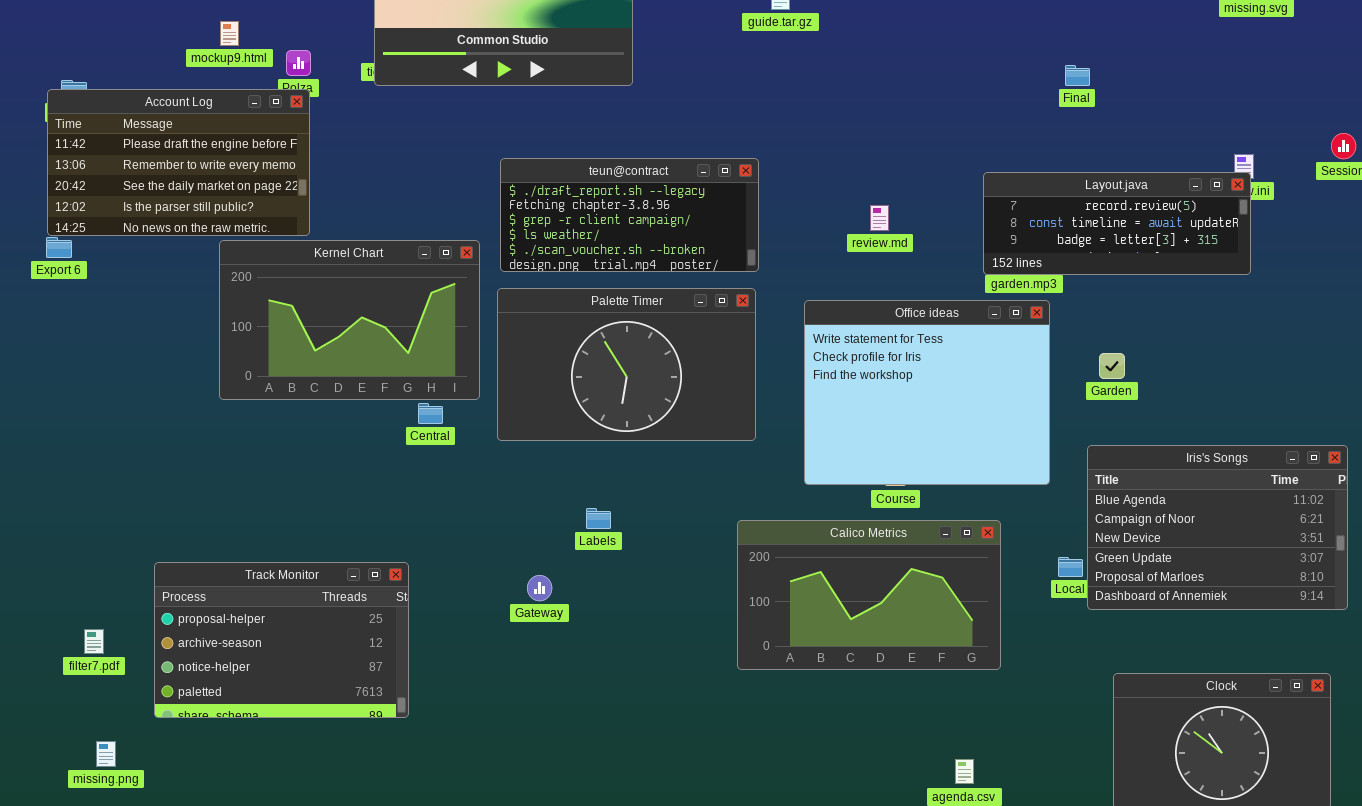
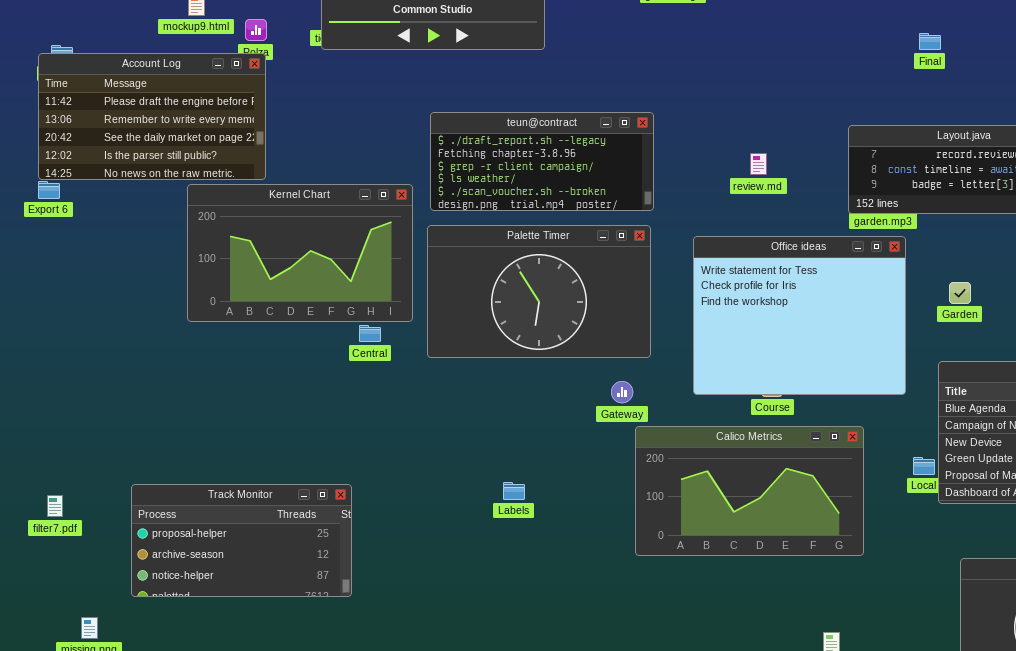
Labels: [586,508,611,529] -> [503,482,525,500], moved
Track Monitor: [154,562,409,718] -> [131,484,352,597], resized
Gateway: [527,575,552,601] -> [611,381,633,403], moved
filter7.pdf: [84,629,104,654] -> [47,495,63,517], moved

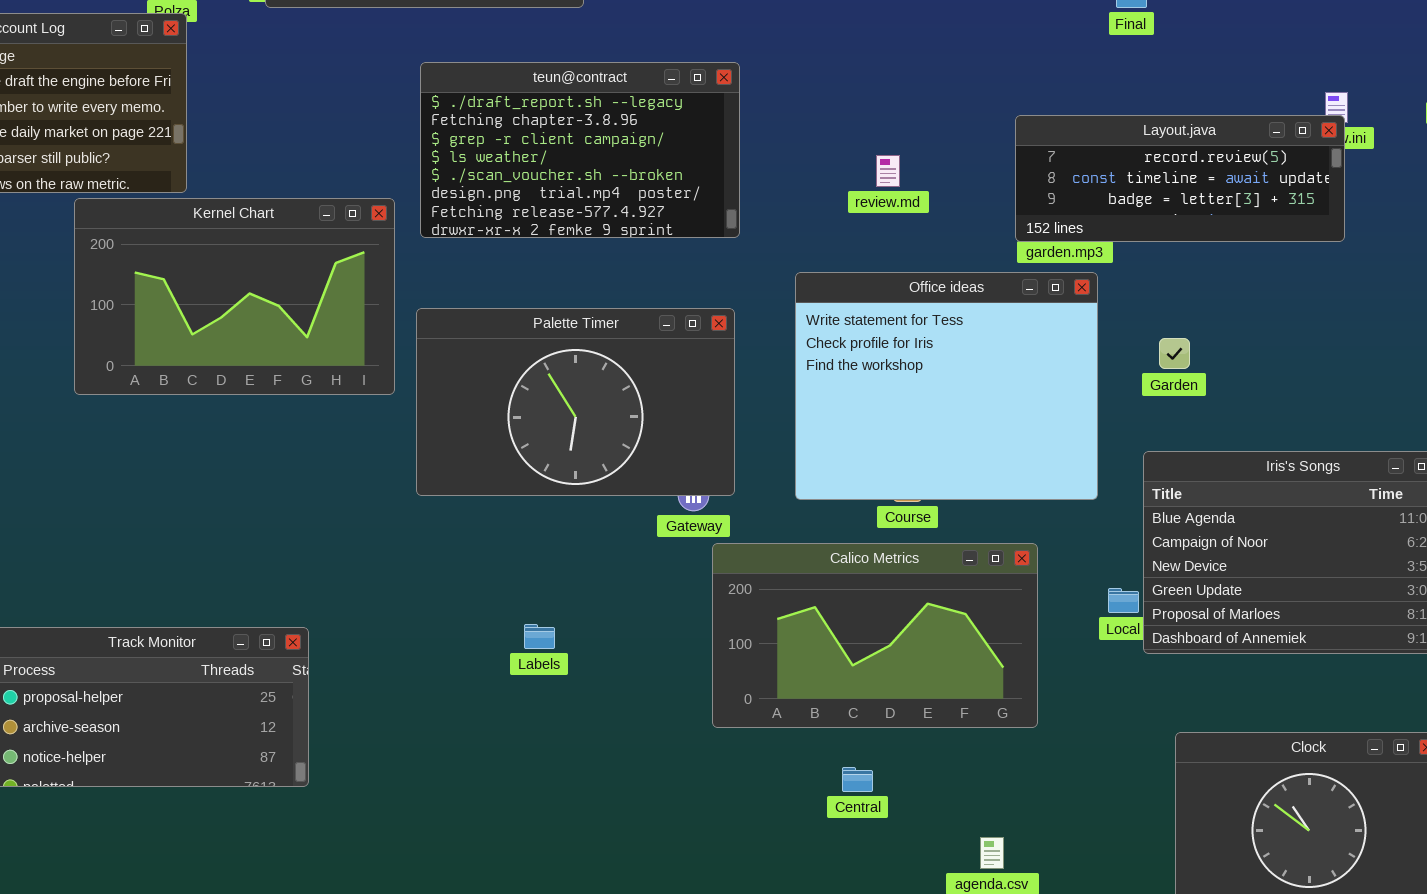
teun@contract: [430,112,654,211] -> [420,62,740,238], resized
Palette Timer: [427,225,651,358] -> [416,308,735,496], moved
Central: [359,325,381,342] -> [842,767,873,792], moved

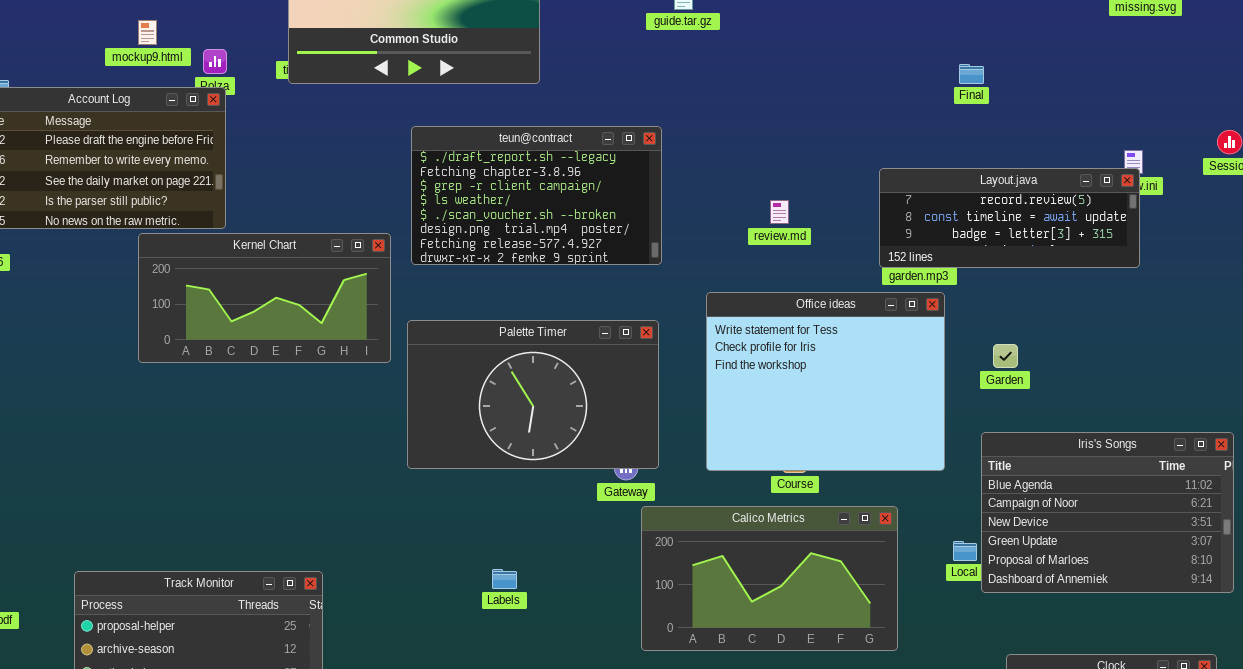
Kernel Chart: [74,198,395,395] -> [138,233,391,363], resized

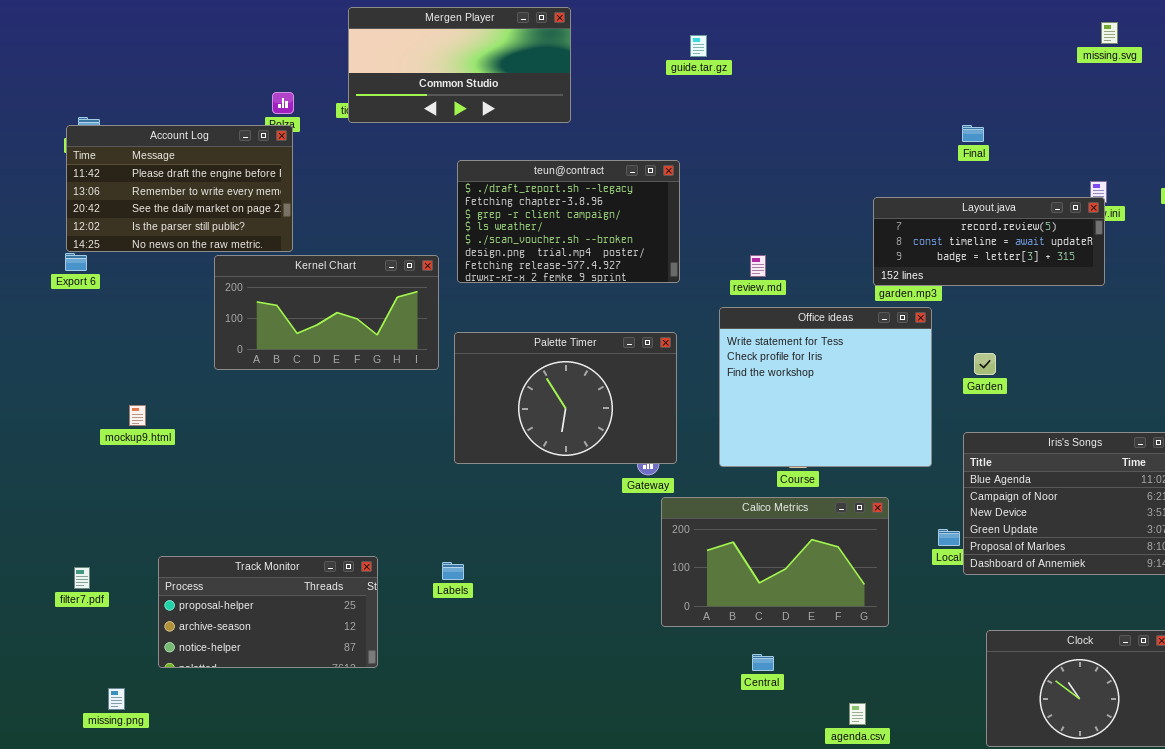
mockup9.html: [138,20,157,45] -> [129,405,146,426], moved
Final: [959,64,984,84] -> [962,125,984,142], moved
review.md: [770,200,789,224] -> [750,255,766,277], moved
Labels: [492,569,517,589] -> [442,562,464,580], moved

